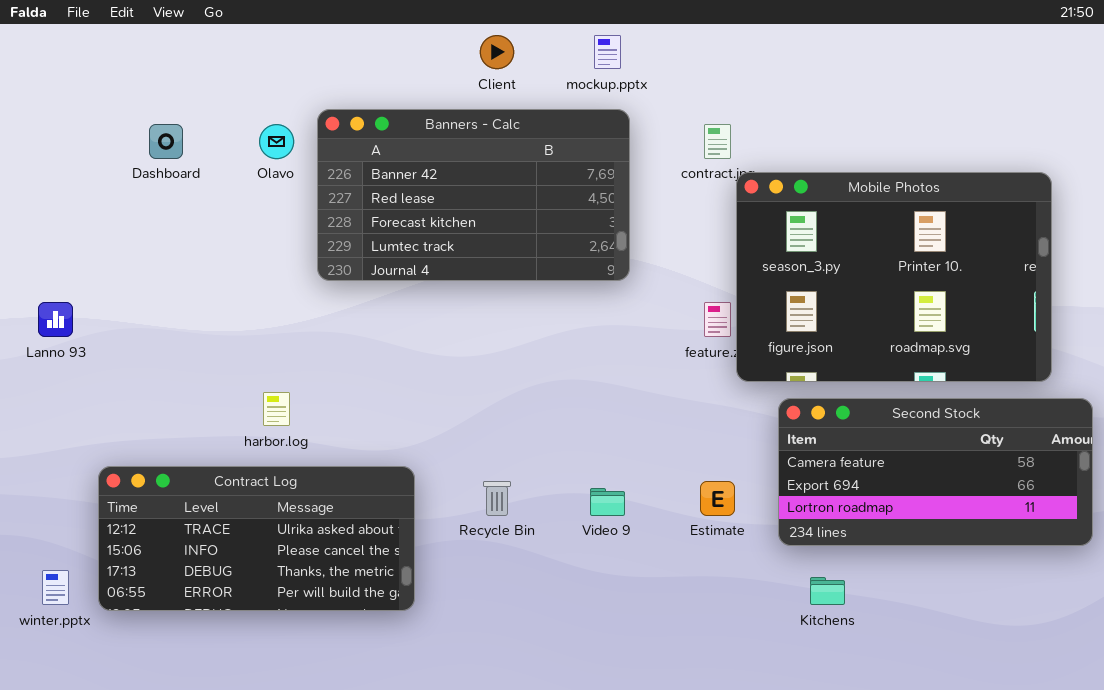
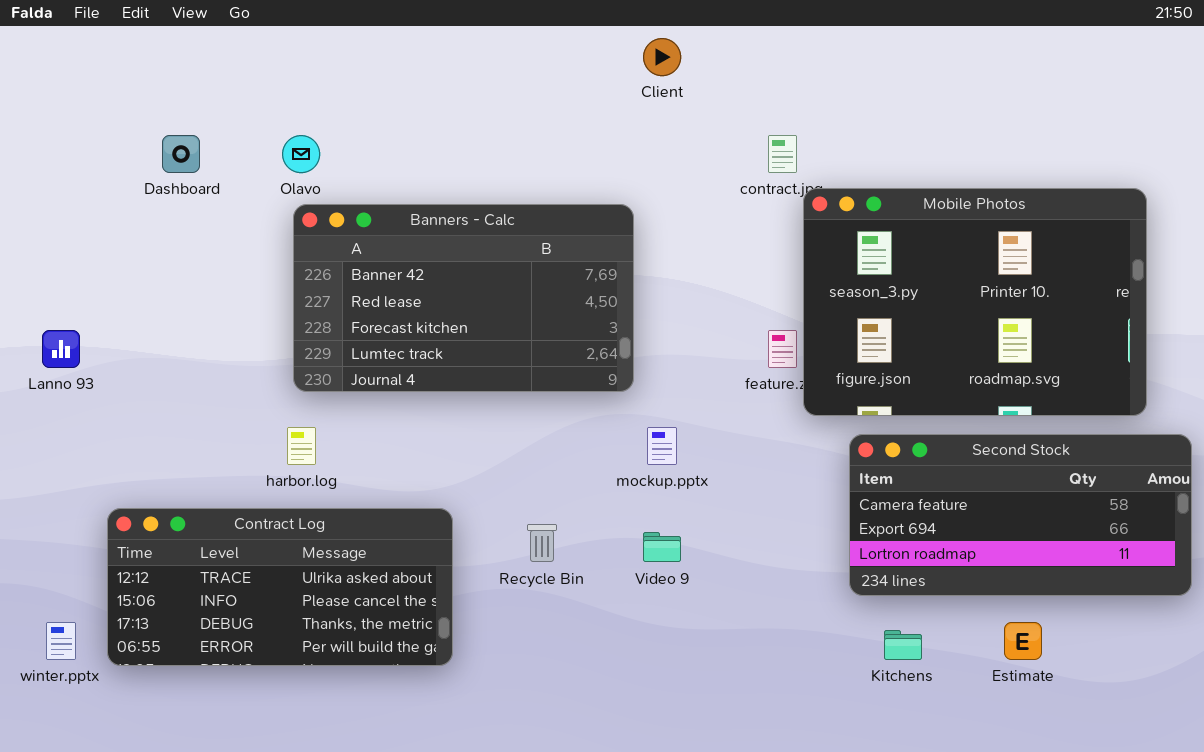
Client: [480,35,514,69] -> [643,38,681,76], moved
mockup.pptx: [594,35,621,69] -> [647,427,677,465], moved
Banners - Calc: [317,109,630,281] -> [293,204,634,392], moved
Estimate: [700,481,735,516] -> [1004,622,1042,660], moved

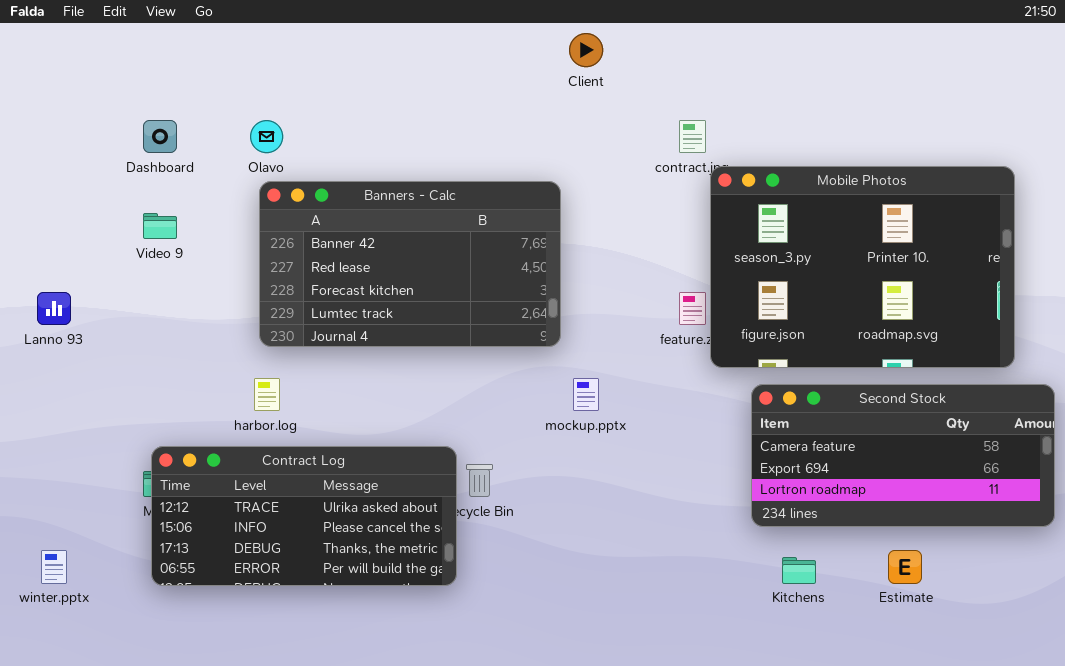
Contract Log: [107,508,453,666] -> [151,446,457,586], moved
Video 9: [643,532,681,562] -> [143,213,177,239], moved

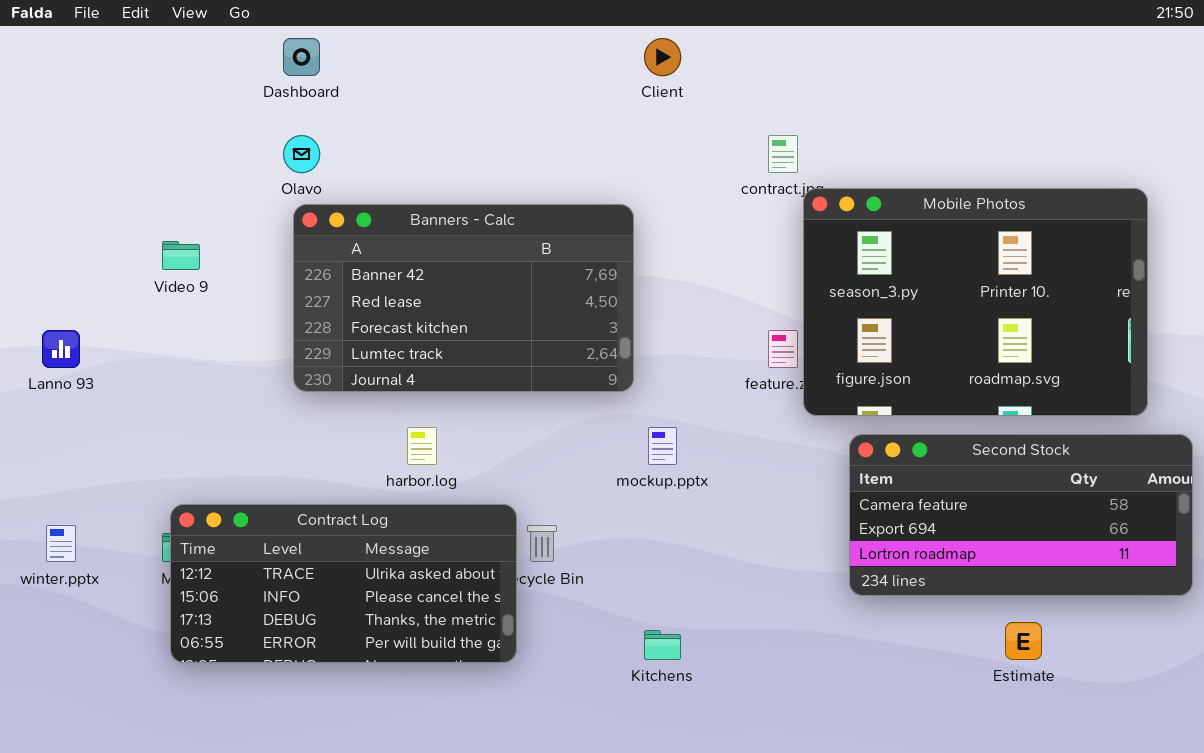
Dashboard: [143,120,177,153] -> [283,38,320,76], moved
harbor.log: [254,378,280,411] -> [407,427,437,465], moved
winter.pptx: [41,550,67,584] -> [46,525,76,562], moved
Kitchens: [782,557,816,584] -> [644,630,681,660], moved

